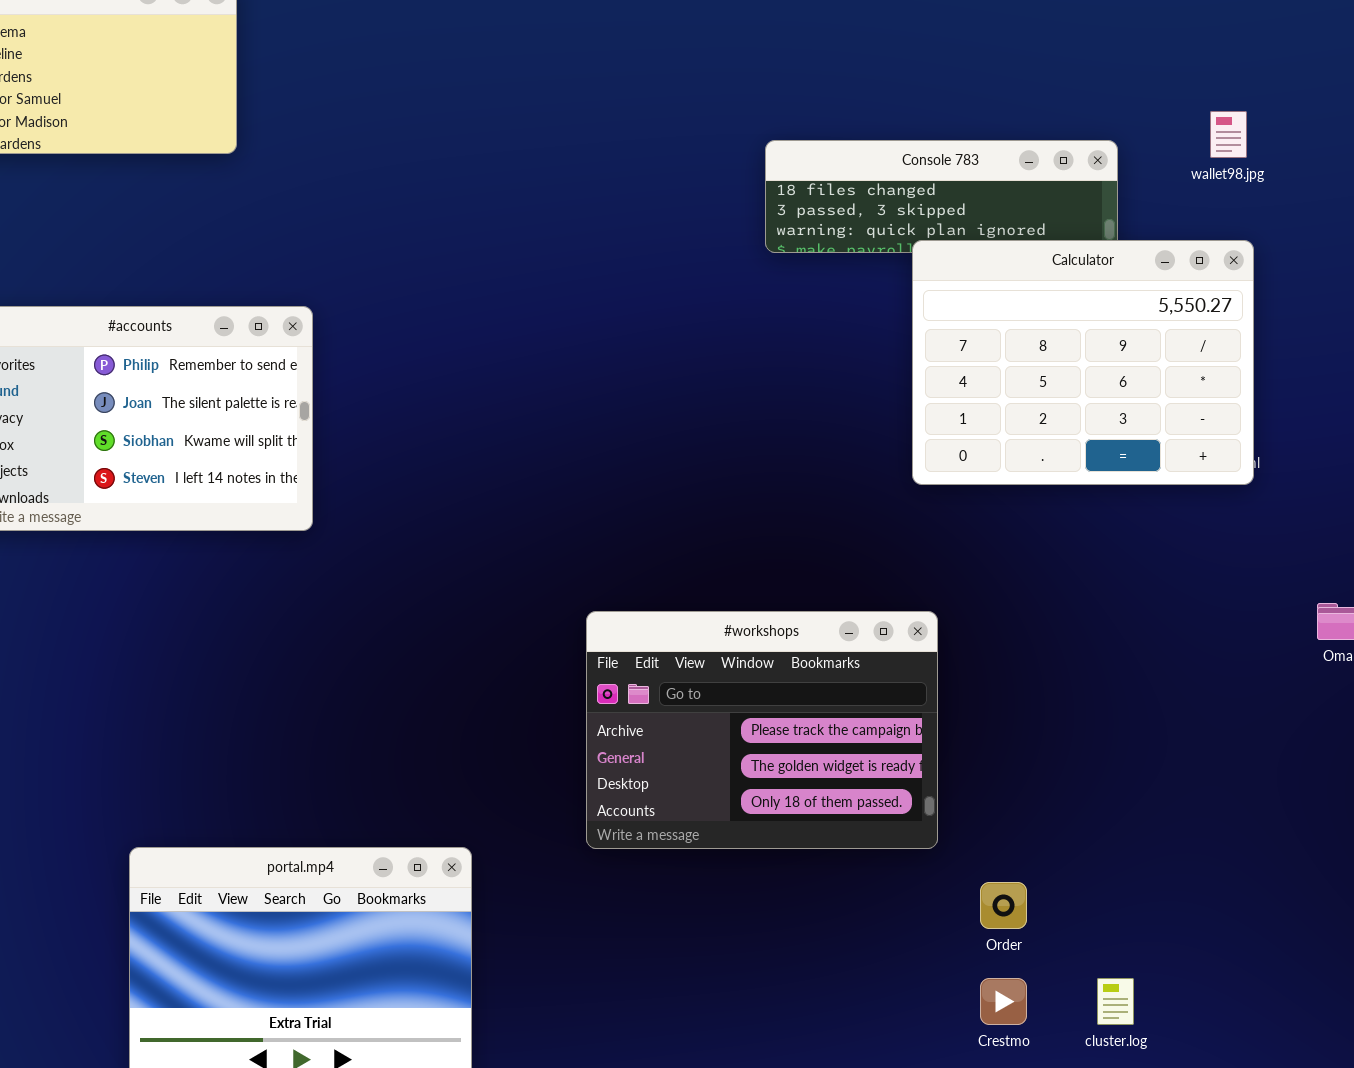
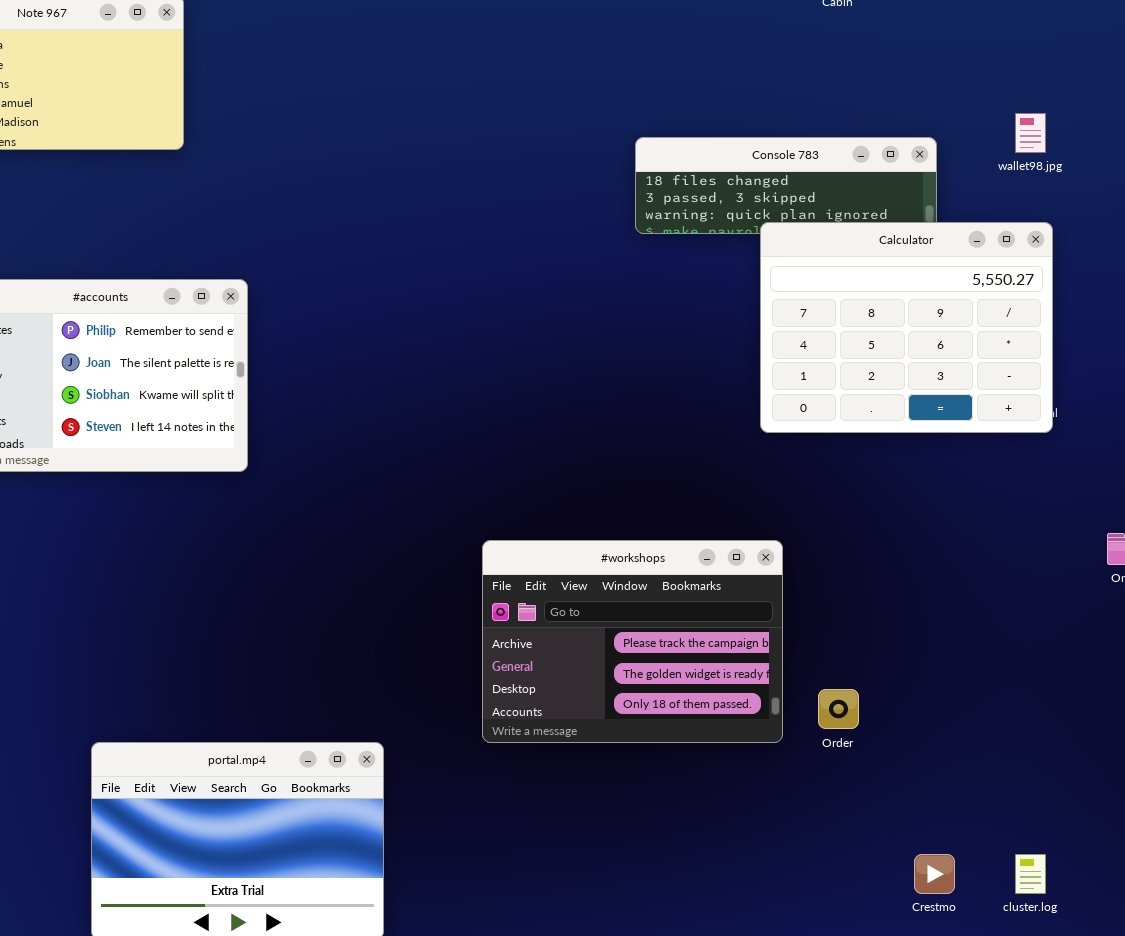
Order: [980,882,1027,929] -> [818,689,859,729], moved
Crestmo: [980,978,1027,1025] -> [914,854,955,894], moved
cluster.log: [1097,978,1134,1025] -> [1015,854,1046,894], moved

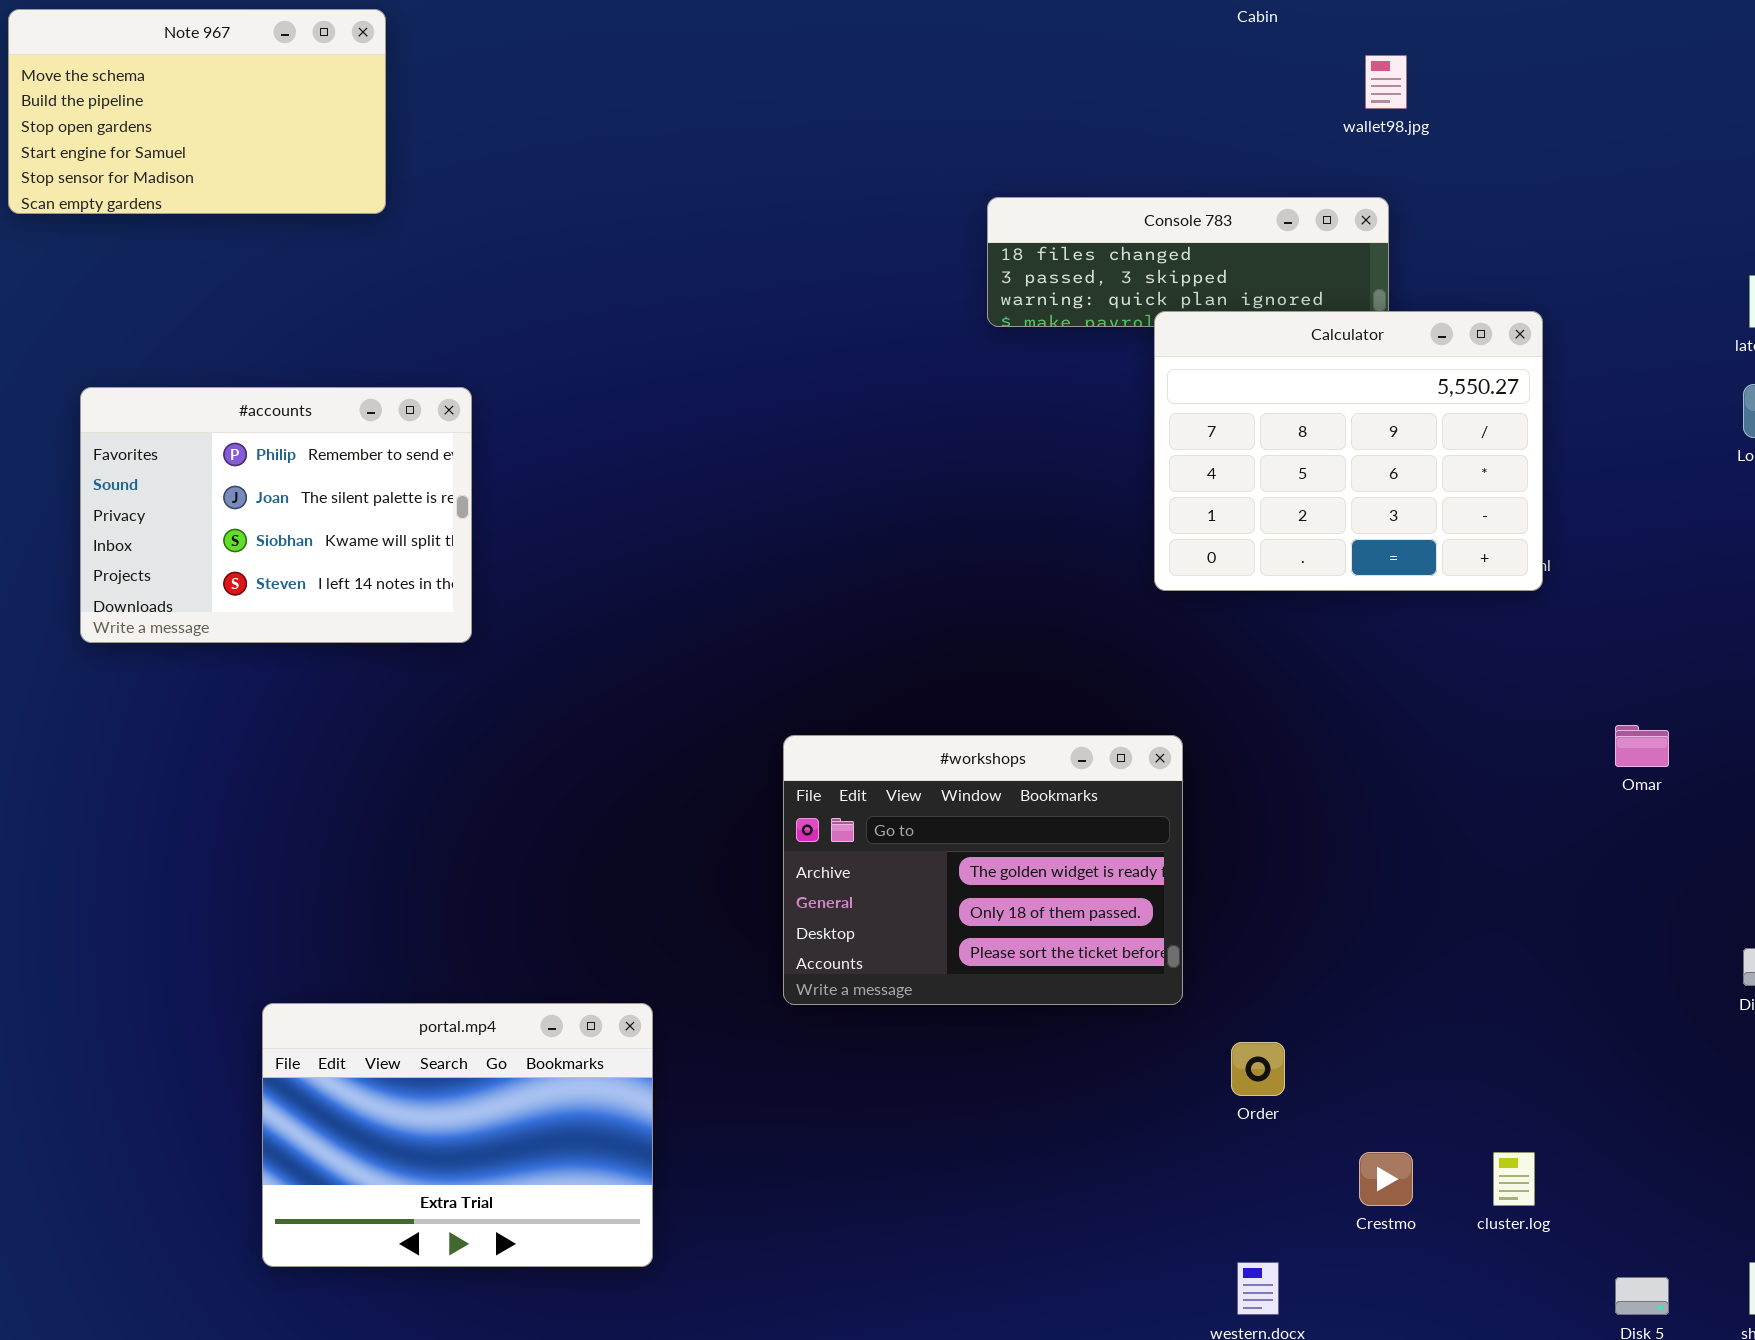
wallet98.jpg: [1015,113,1046,153] -> [1365,55,1407,109], moved
#workshops: [482,540,783,743] -> [783,735,1183,1005], scrolled down 1 row
Order: [818,689,859,729] -> [1231,1042,1285,1096], moved

